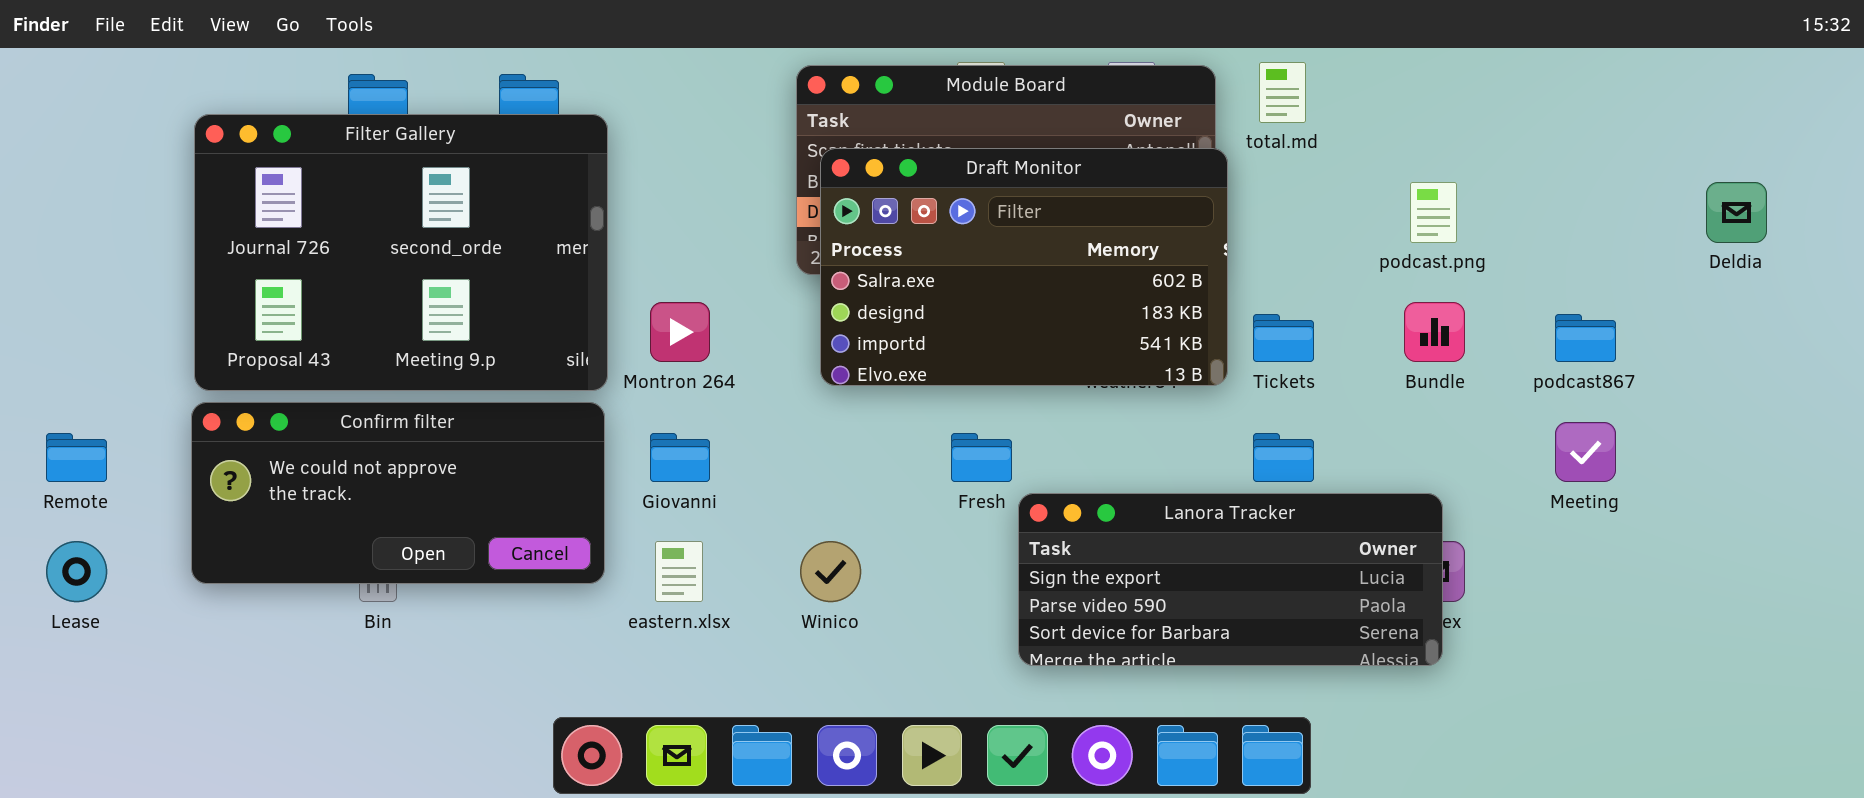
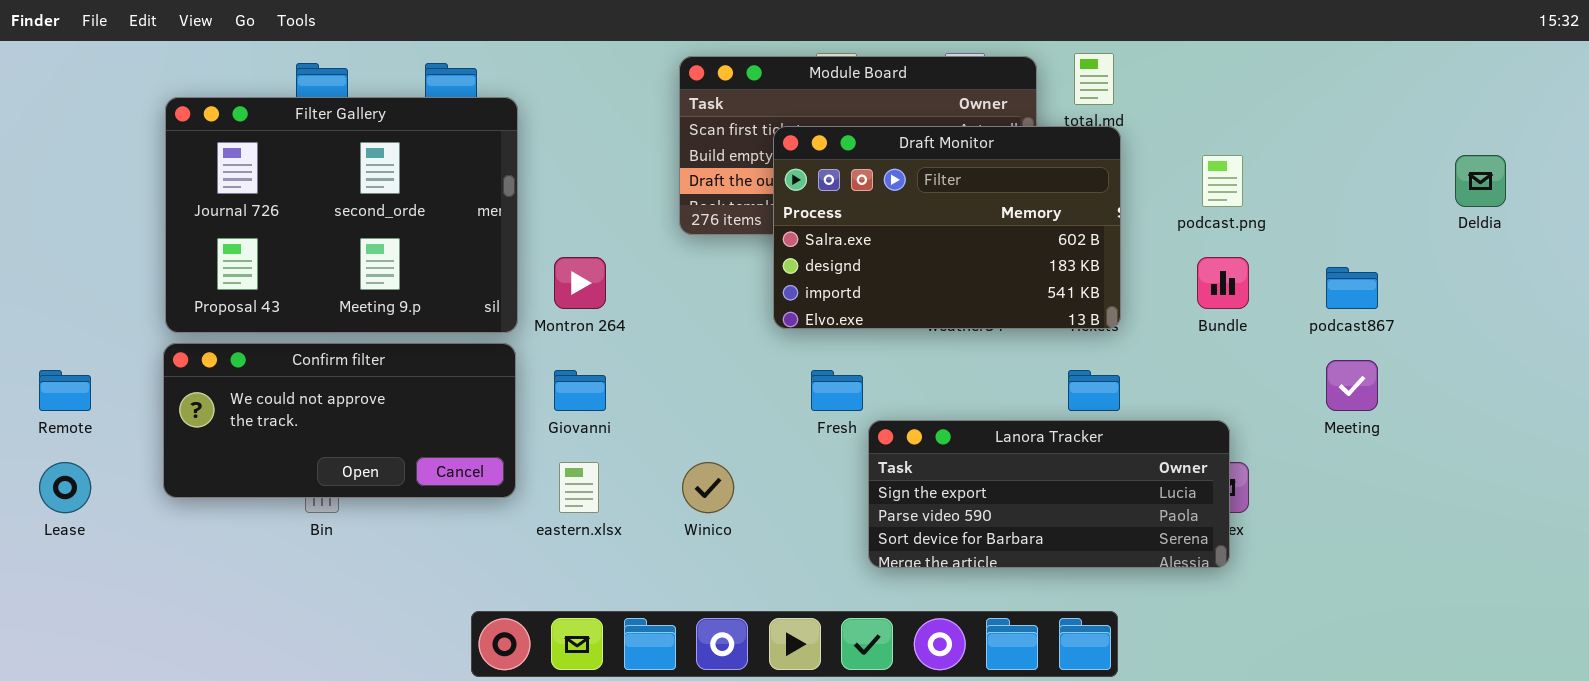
Draft Monitor: [820,148,1228,386] -> [773,126,1121,329], moved

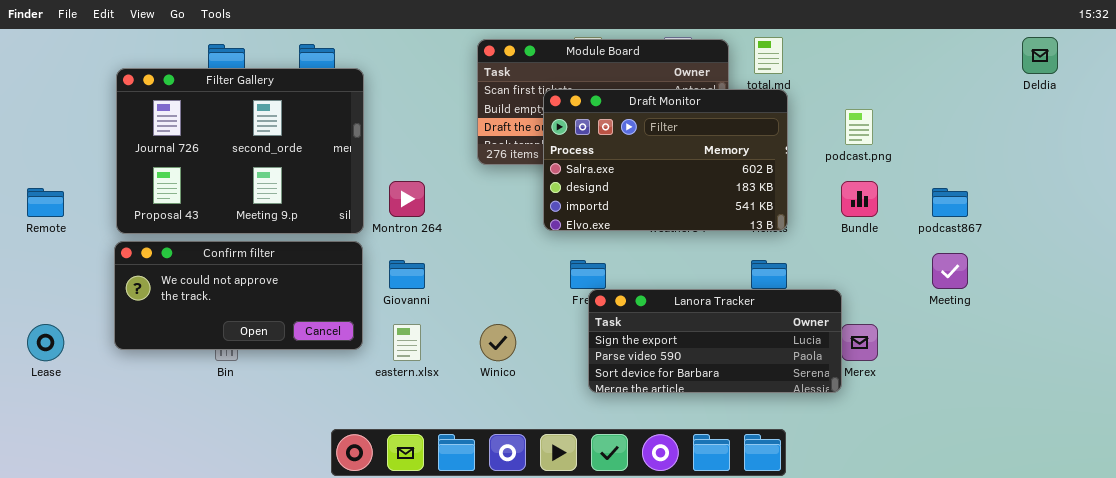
Deldia: [1455,155,1506,207] -> [1022,37,1058,74], moved
Remote: [39,370,91,411] -> [27,188,64,217], moved
Lanora Tracker: [868,420,1230,568] -> [588,289,842,393], moved

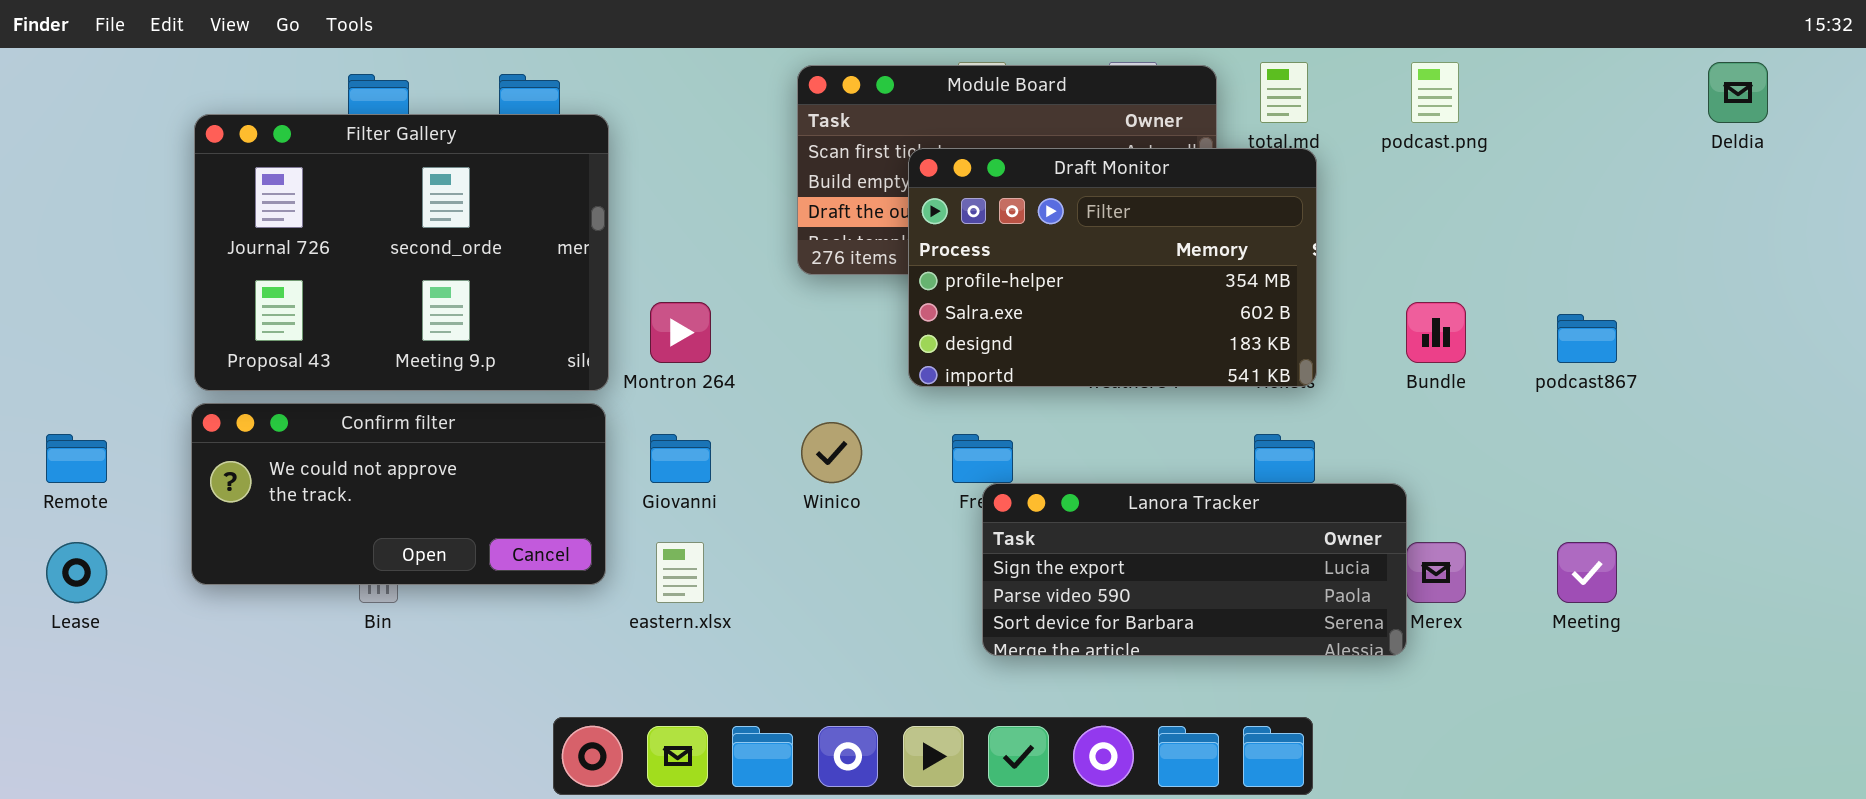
Draft Monitor: [543,89,788,231] -> [908,148,1317,387], scrolled up 1 row
podcast.png: [845,109,873,145] -> [1411,62,1459,123], moved
Remote: [27,188,64,217] -> [46,434,107,483], moved
Meeting: [932,253,968,289] -> [1557,542,1617,603], moved
Winico: [480,324,516,361] -> [801,422,862,483], moved

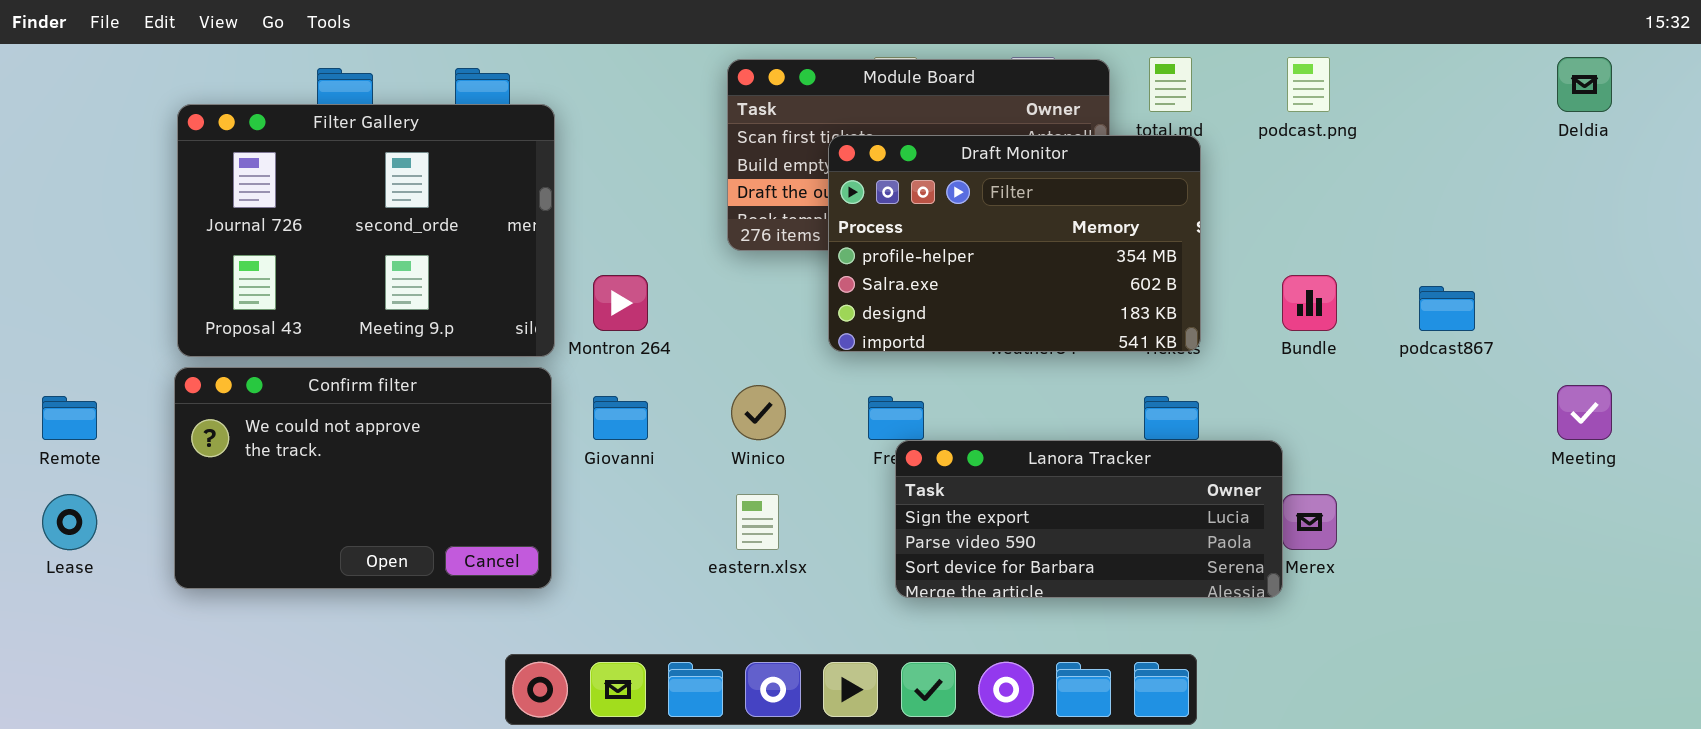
Confirm filter: [191,403,606,585] -> [174,367,552,589], resized
eastern.xlsx: [656,542,704,603] -> [736,494,779,550], moved
Meeting: [1557,542,1617,603] -> [1557,385,1612,440], moved

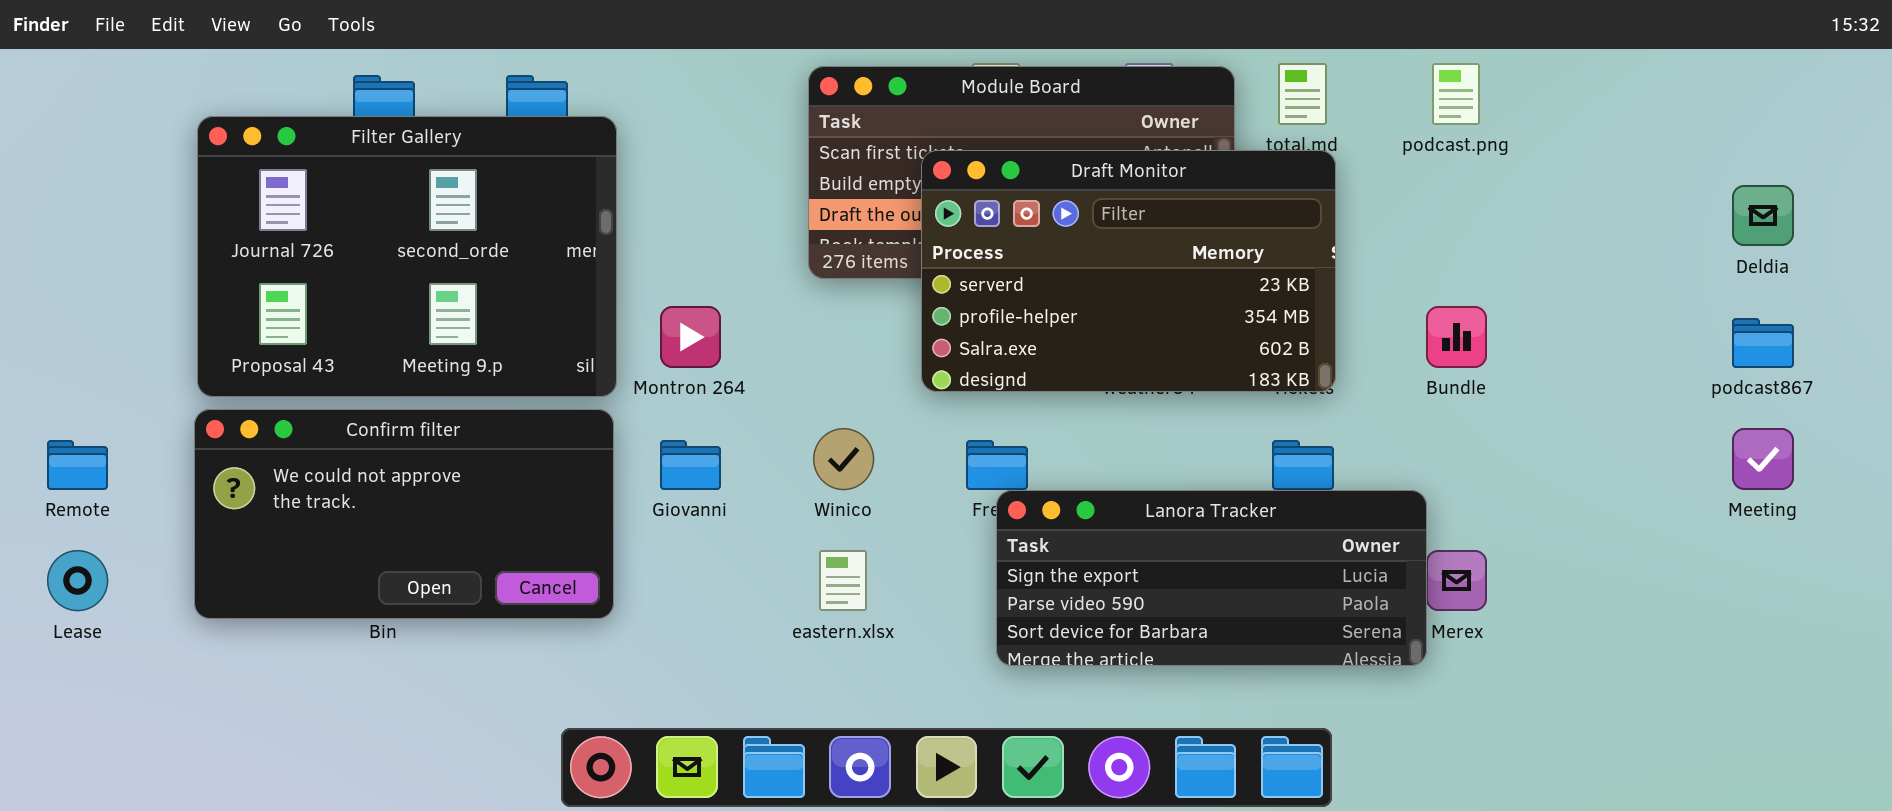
Deldia: [1557,57,1612,112] -> [1732,185,1794,246], moved
Draft Monitor: [828,135,1201,352] -> [921,150,1336,392], scrolled up 1 row
podcast867: [1419,286,1475,331] -> [1732,318,1794,368], moved
Confirm filter: [174,367,552,589] -> [194,409,614,619], resized

